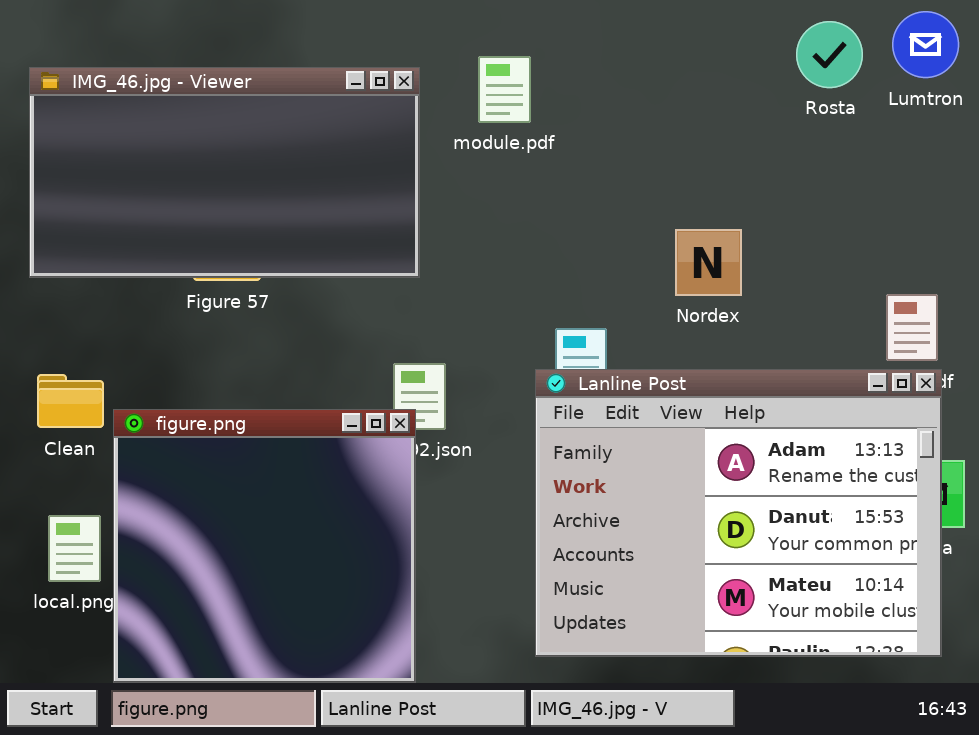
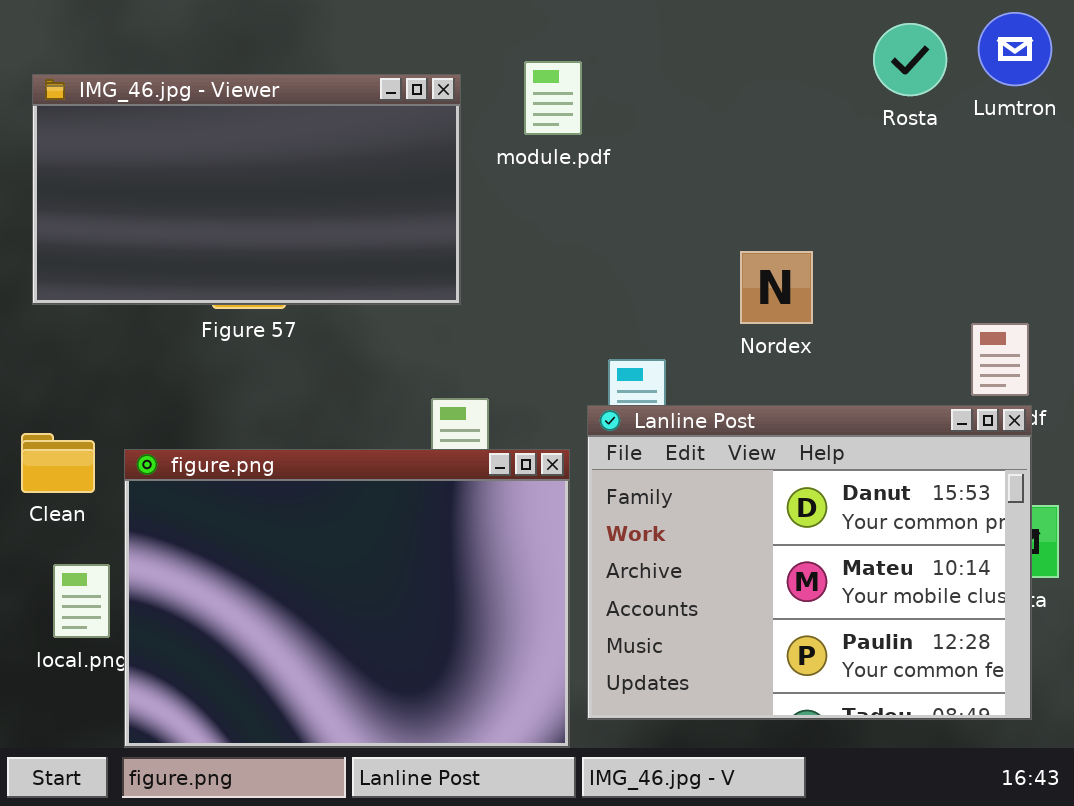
Lanline Post: [535,369,942,657] -> [587,405,1032,720], scrolled down 1 row
Clean: [37,374,104,428] -> [21,433,95,493], moved
figure.png: [113,409,416,683] -> [124,449,570,748], resized

